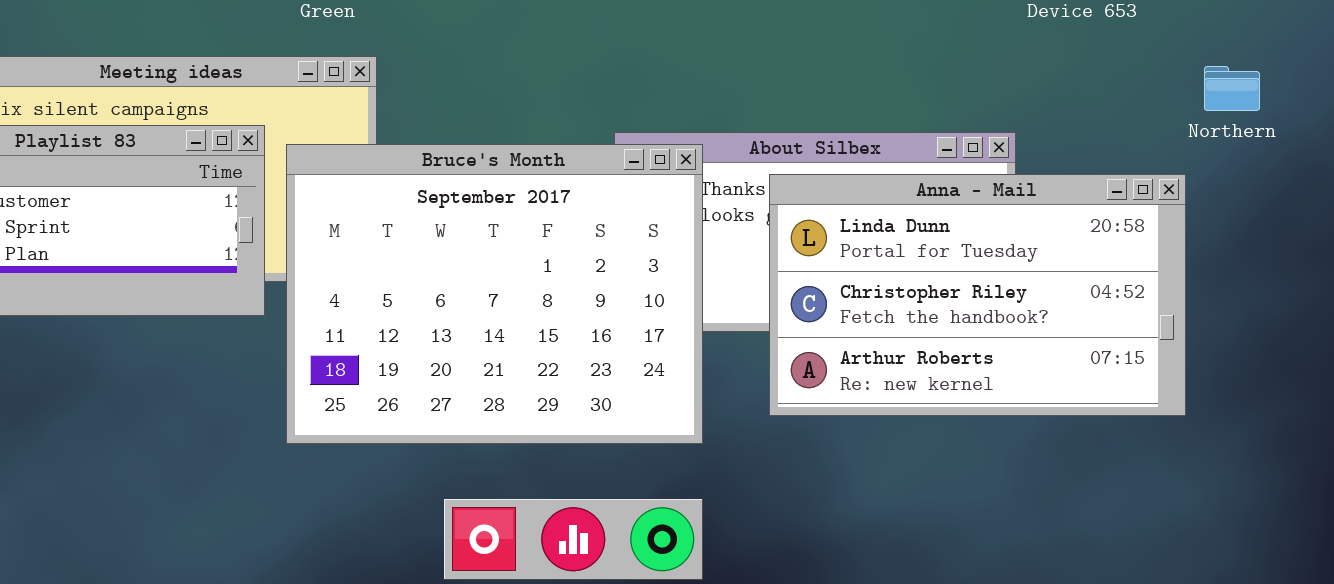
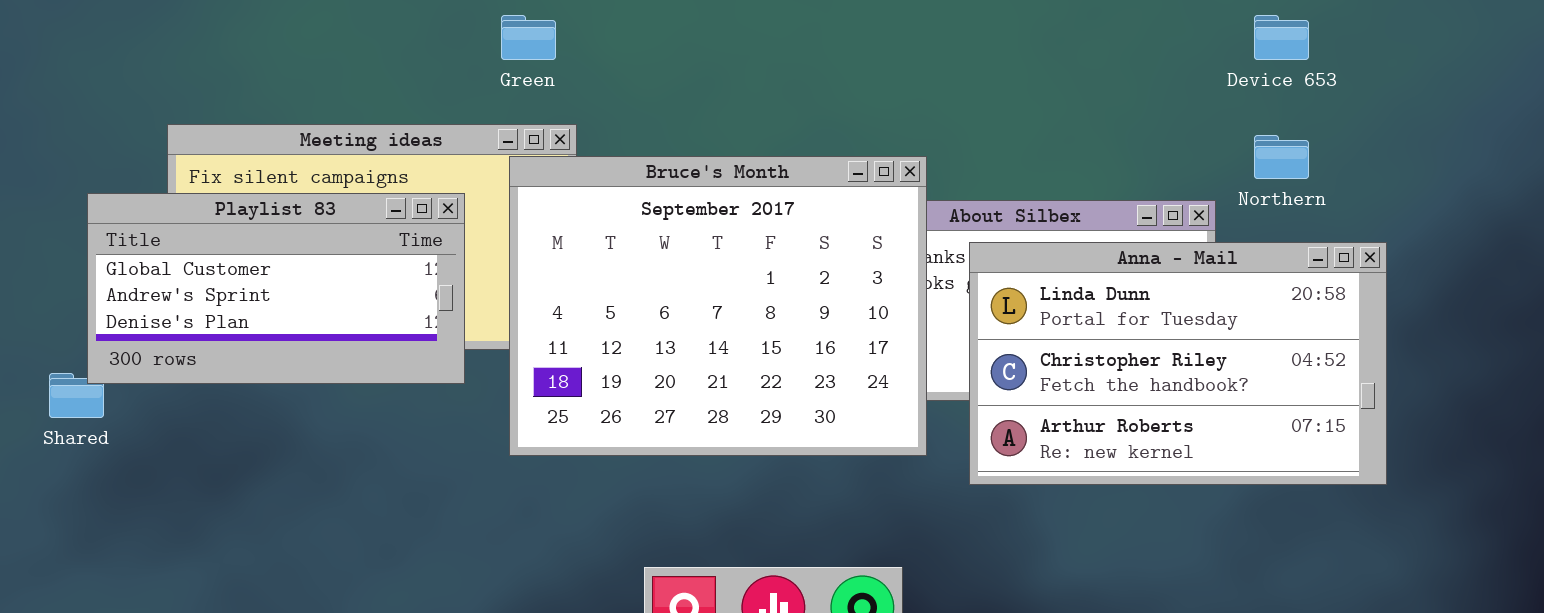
Northern: [1204,66,1260,111] -> [1254,135,1309,179], moved
Bruce's Month: [286,144,703,444] -> [509,156,927,456], moved

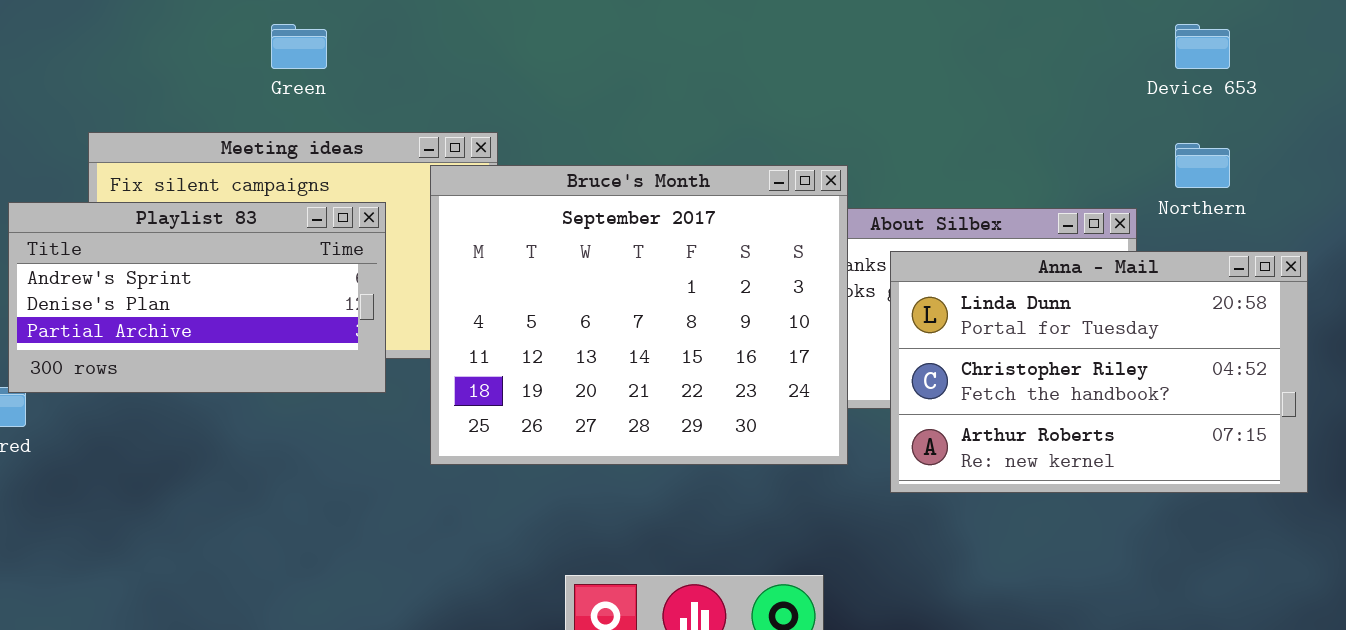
Green: [501,15,556,60] -> [271,24,327,69], moved
Playlist 83: [87,193,465,384] -> [8,202,386,393], scrolled down 1 row

